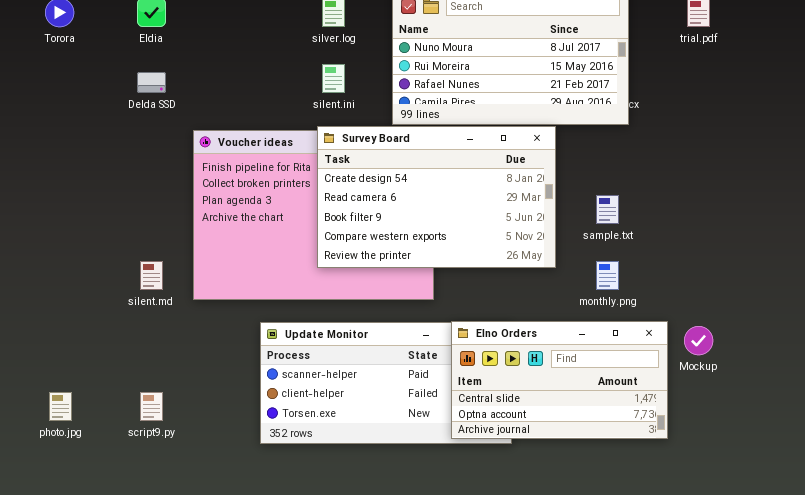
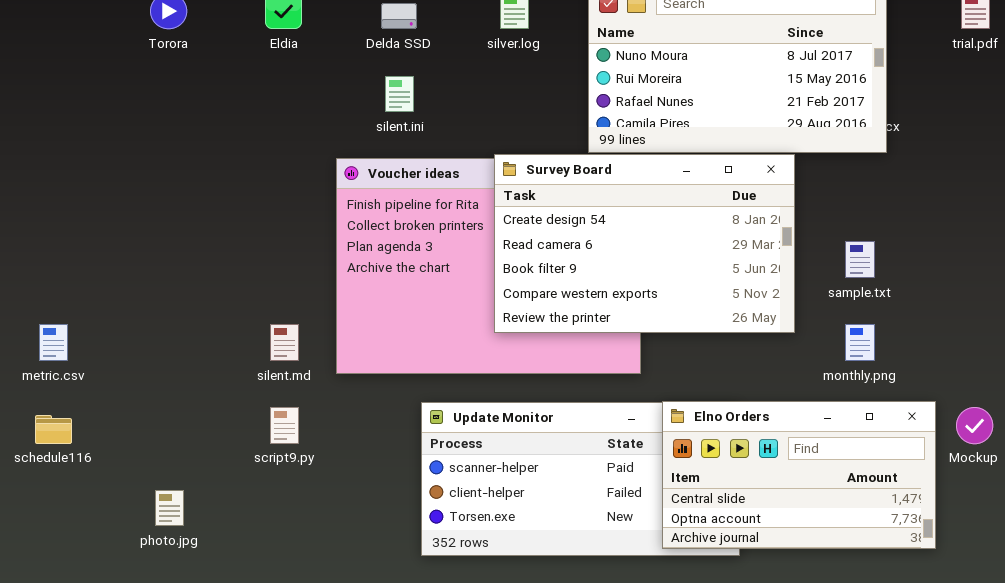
silent.ini: [322,64,345,93] -> [385,76,414,112], moved
Delda SSD: [137,72,166,93] -> [381,3,417,29], moved
script9.py: [140,392,163,421] -> [270,407,299,444], moved

